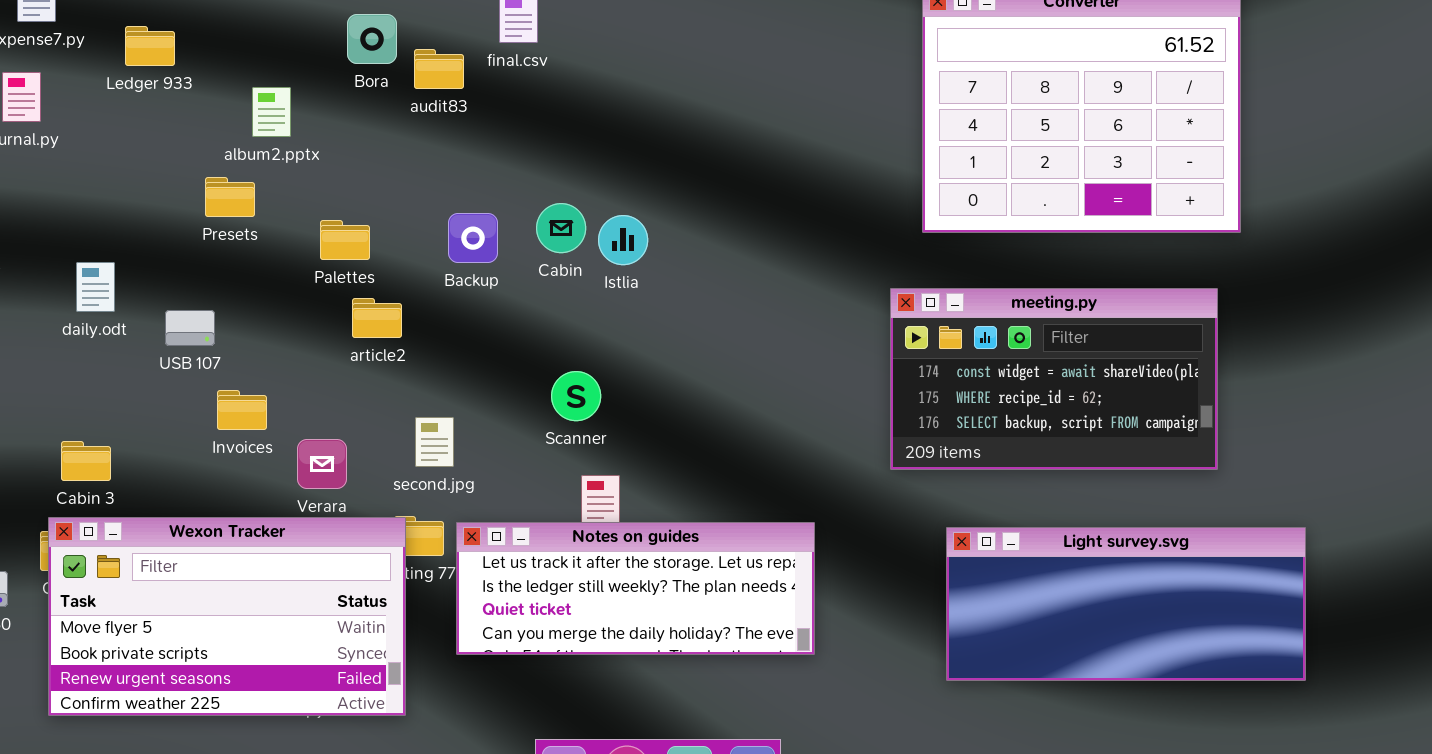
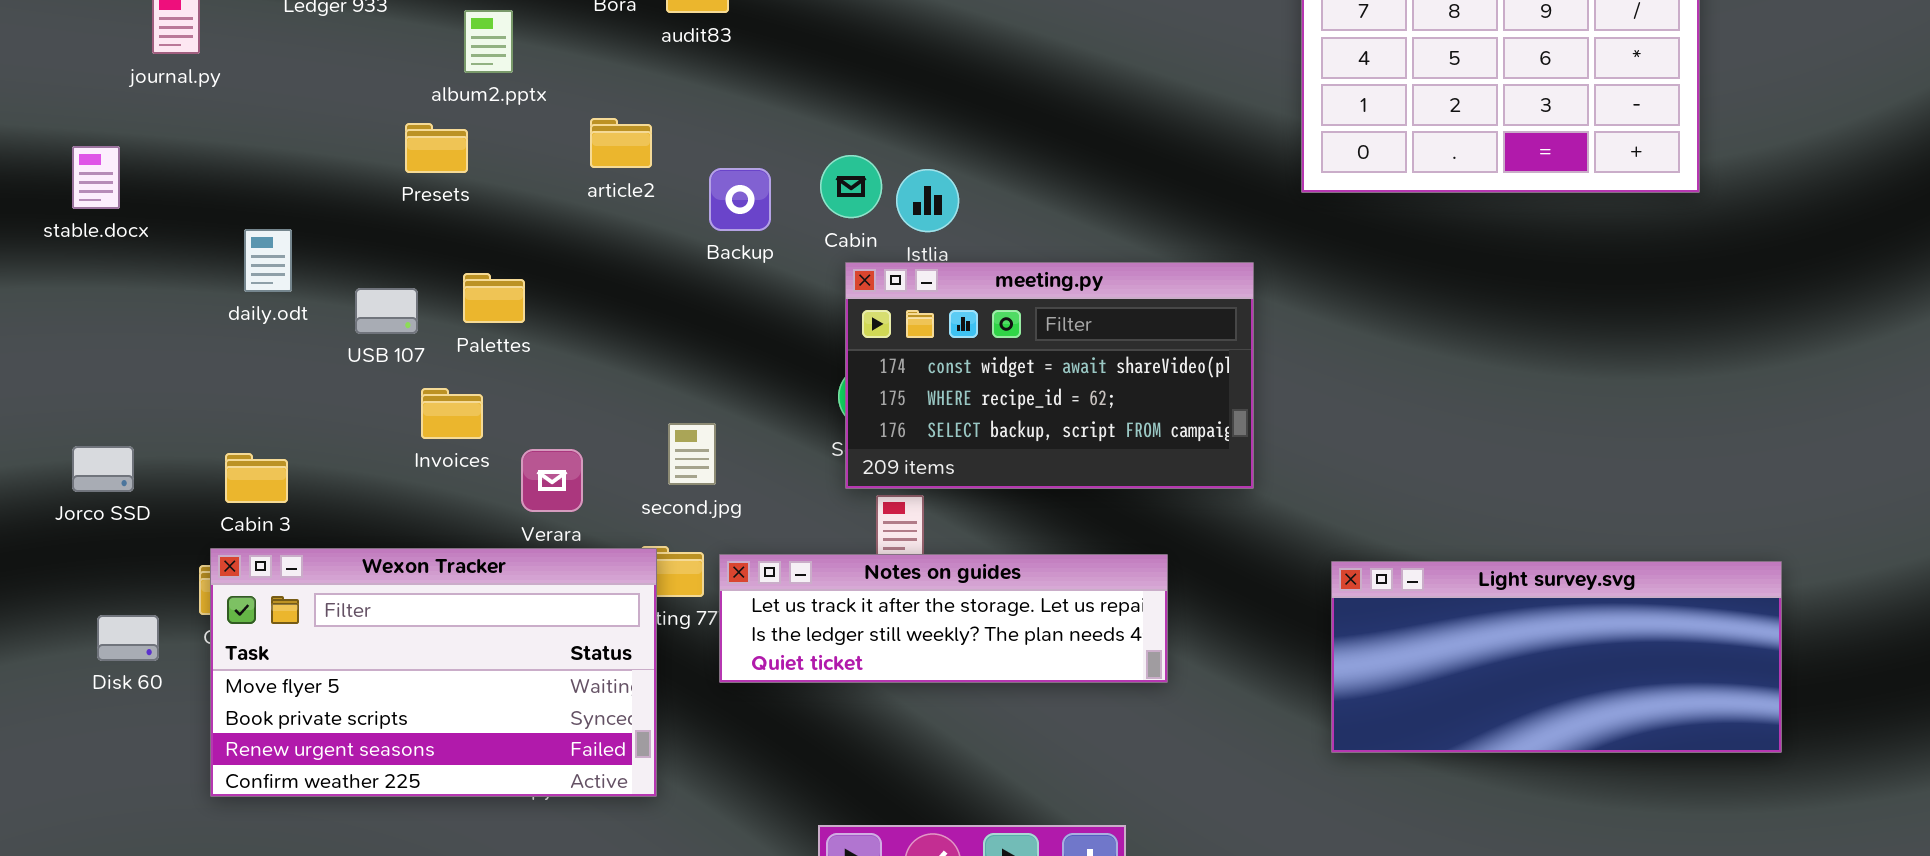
Palettes: [320,220,370,260] -> [463,273,525,323], moved
meeting.py: [890,288,1218,470] -> [845,262,1254,489], moved
article2: [352,298,402,338] -> [590,118,652,168], moved
Notes on guides: [456,522,815,655] -> [719,554,1168,683], resized

